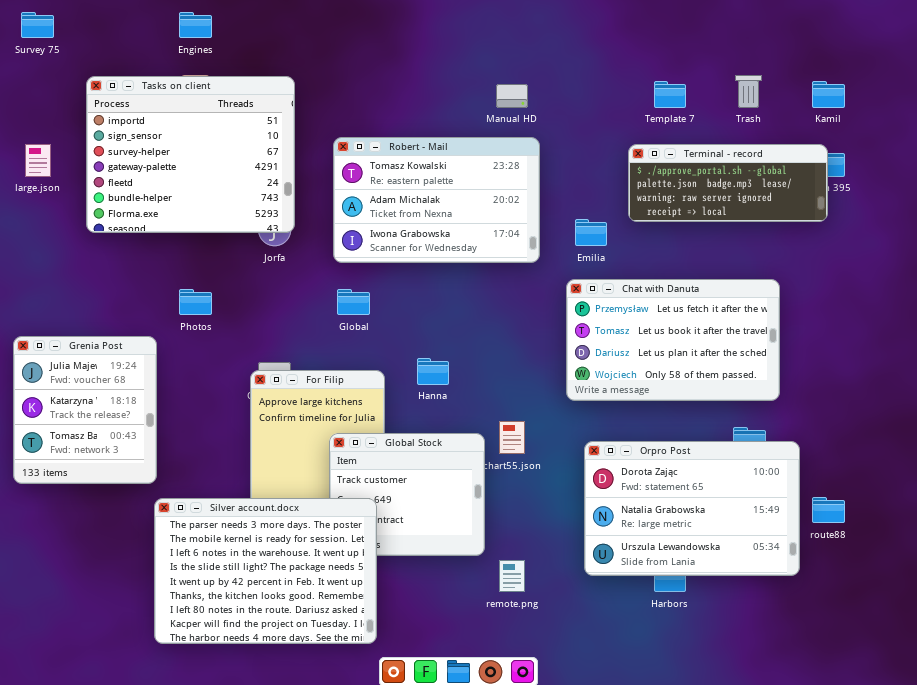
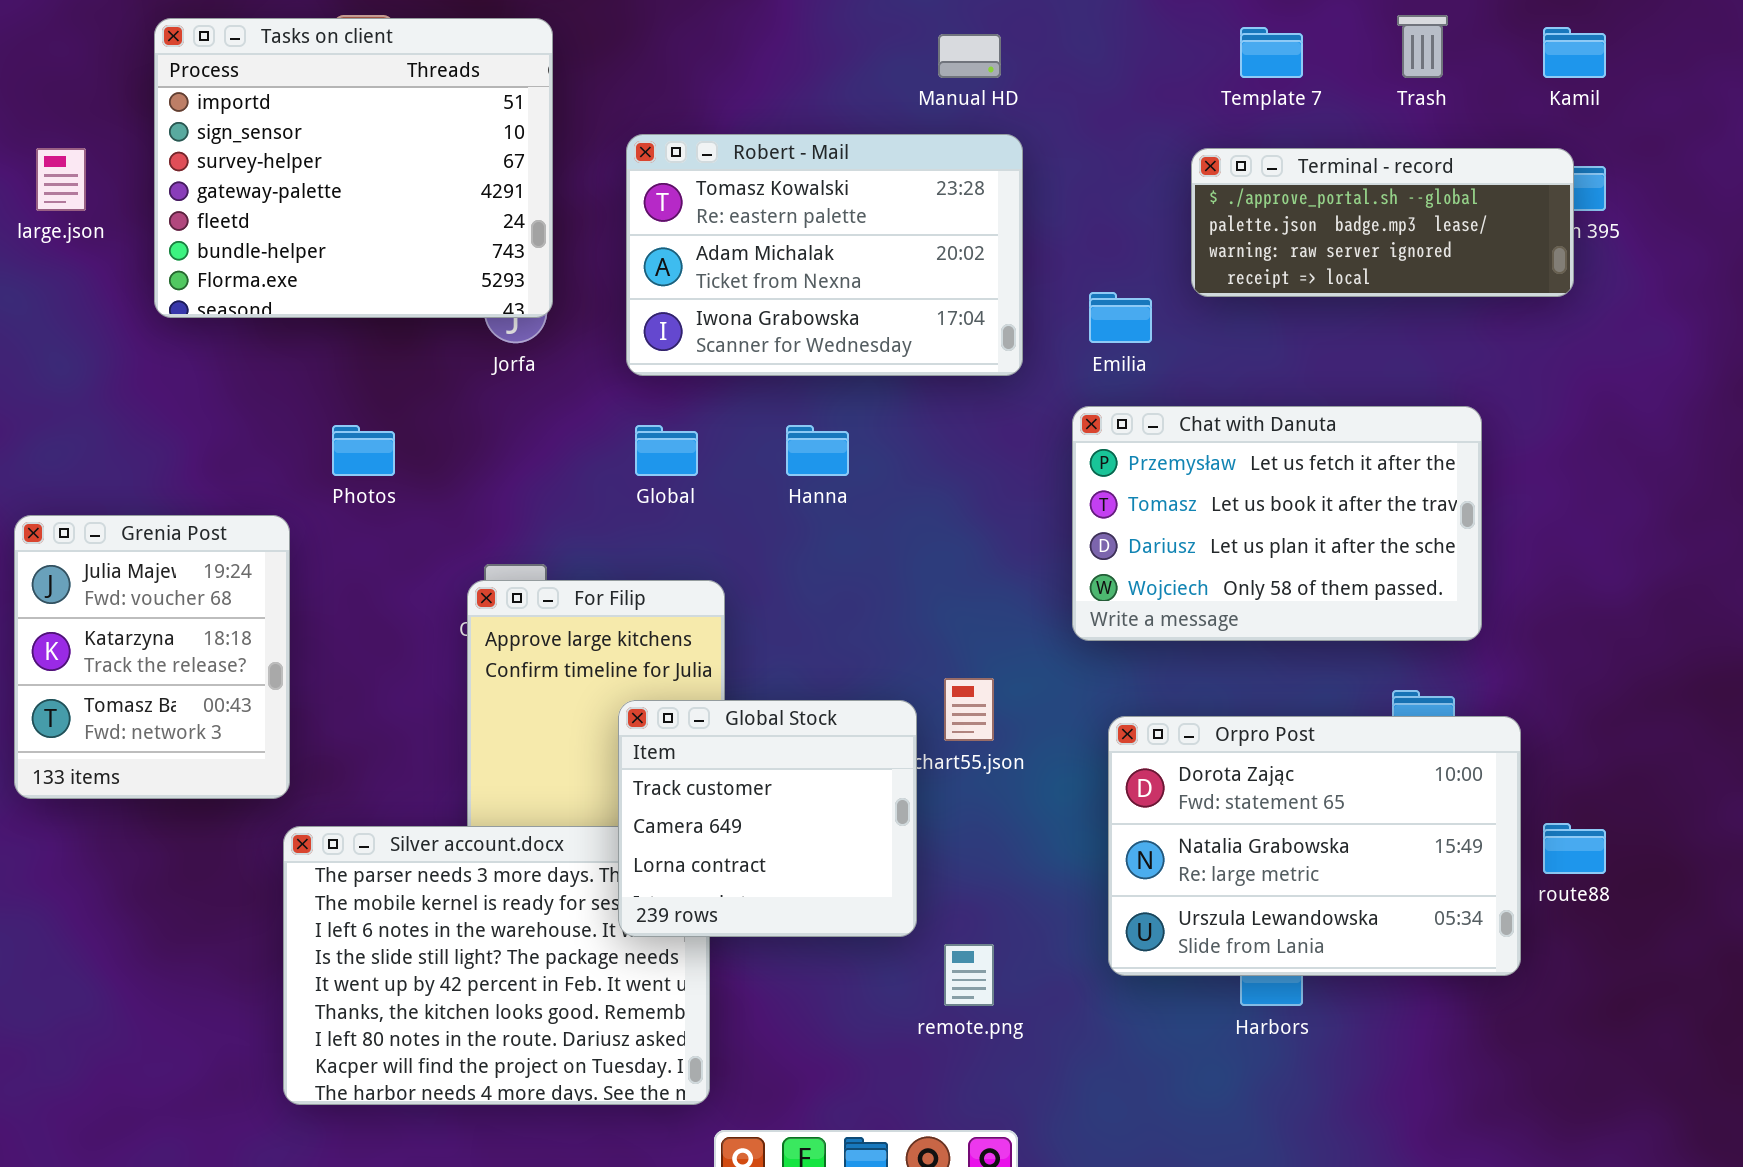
Hanna: [417,358,449,385] -> [786,425,849,476], moved
Global Stock: [329,433,485,556] -> [618,700,917,937], raised

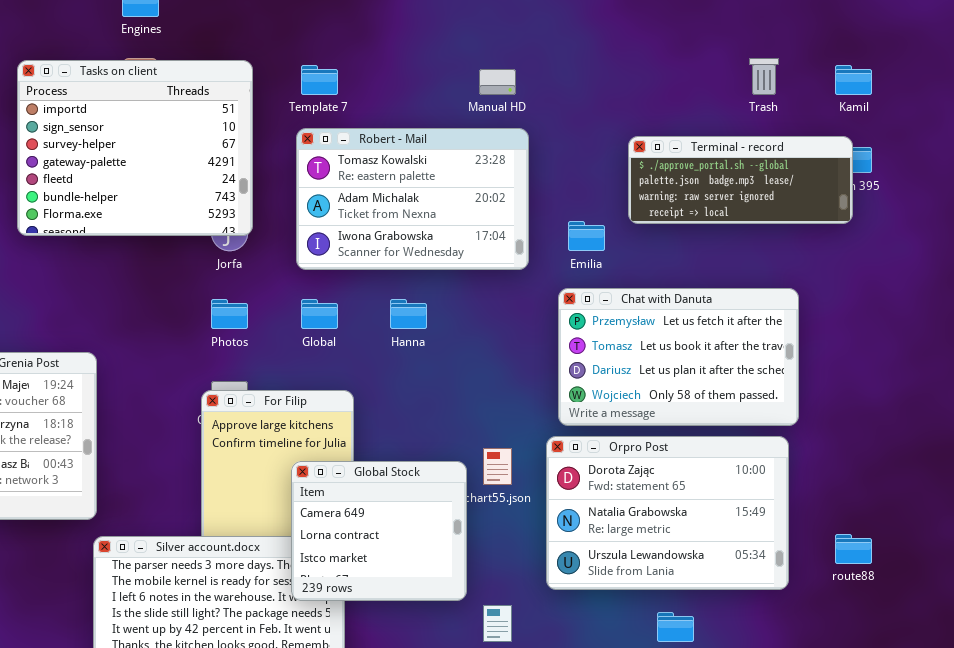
Template 7: [1240,27,1303,78] -> [301,65,338,95], moved
Photos: [332,425,395,476] -> [211,299,248,329], moved
Global Stock: [618,700,917,937] -> [291,461,467,601], scrolled down 1 row
Orpro Post: [1108,716,1521,976] -> [546,436,789,590], moved

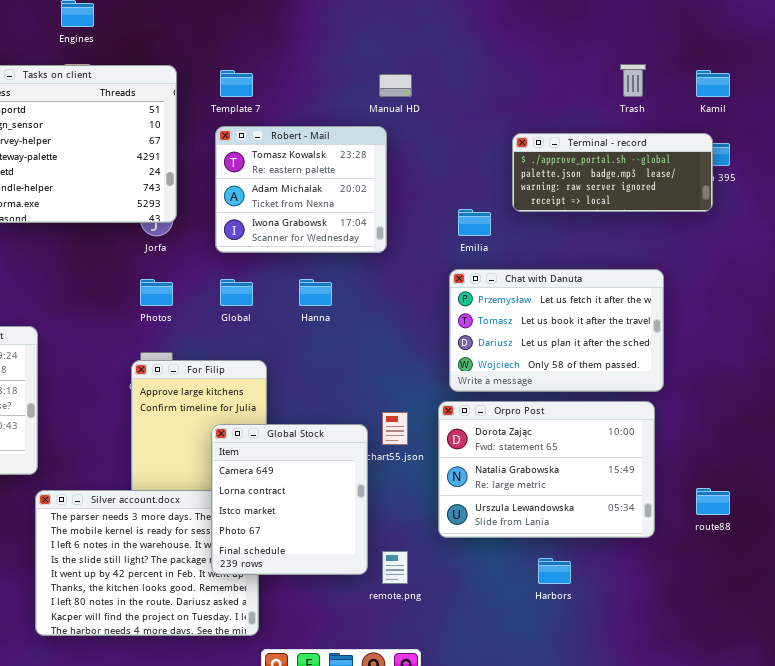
Robert - Mail: [296,128,529,270] -> [215,126,387,253], resized
Global Stock: [291,461,467,601] -> [211,424,368,575], resized

